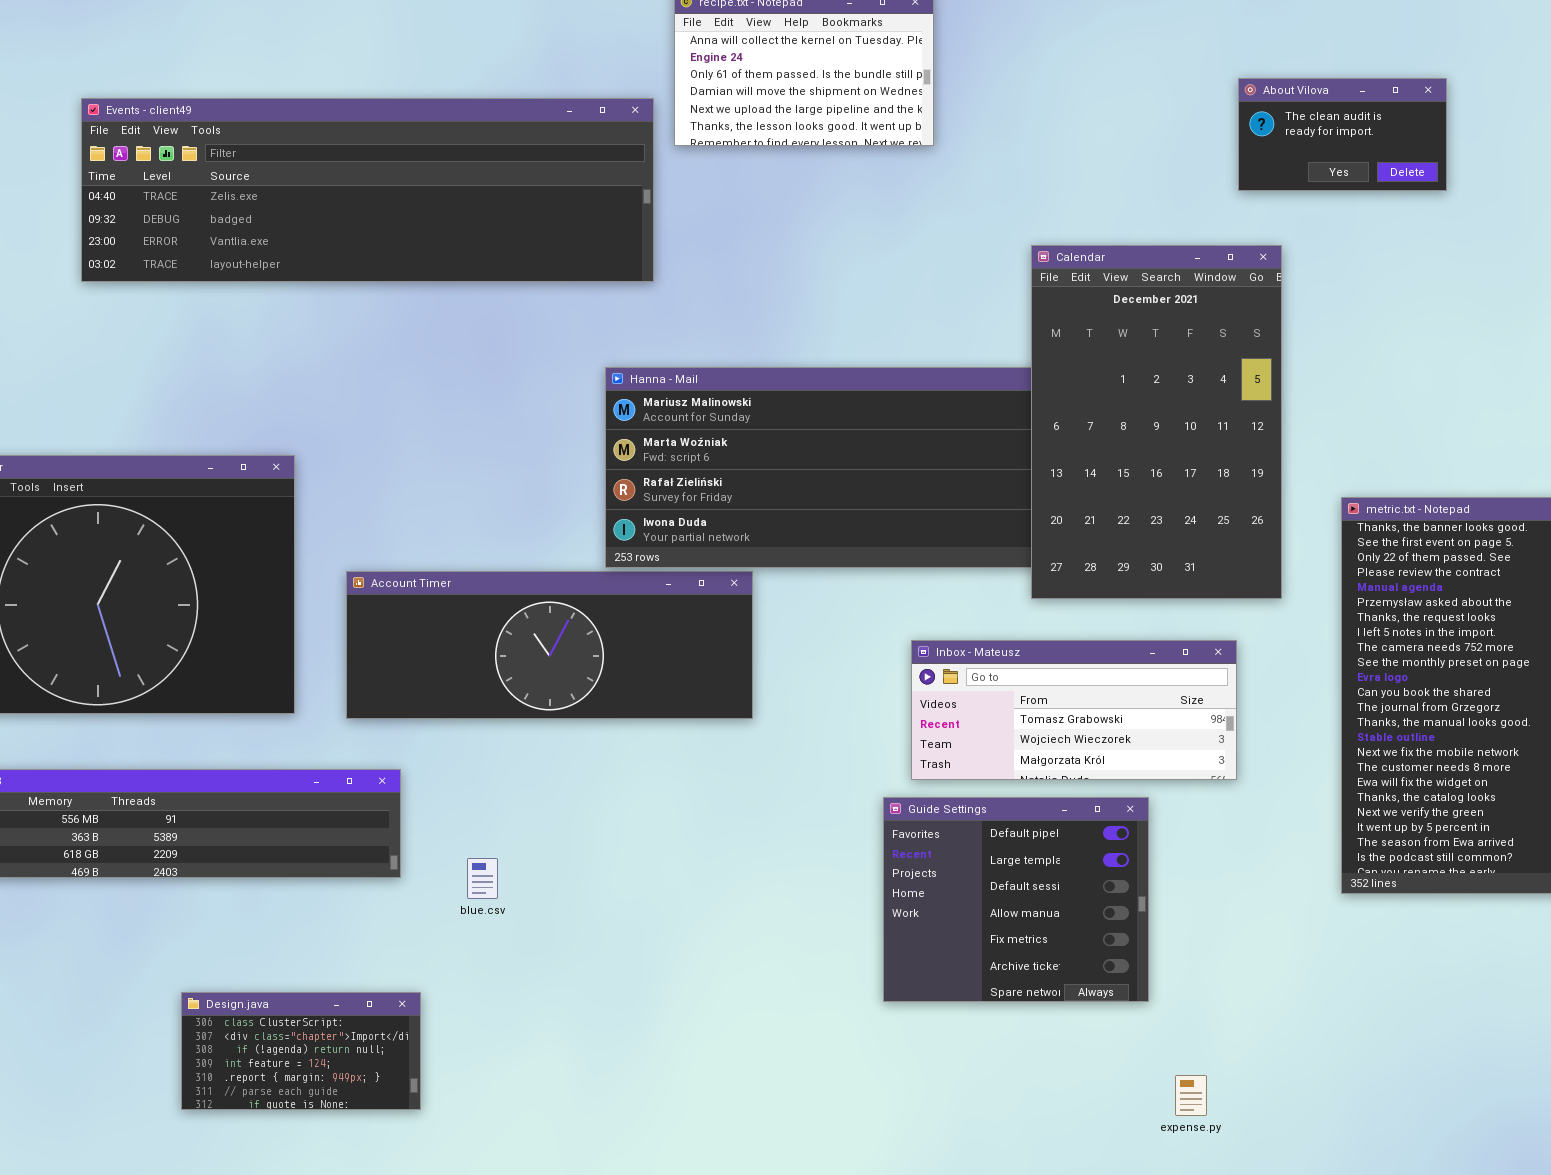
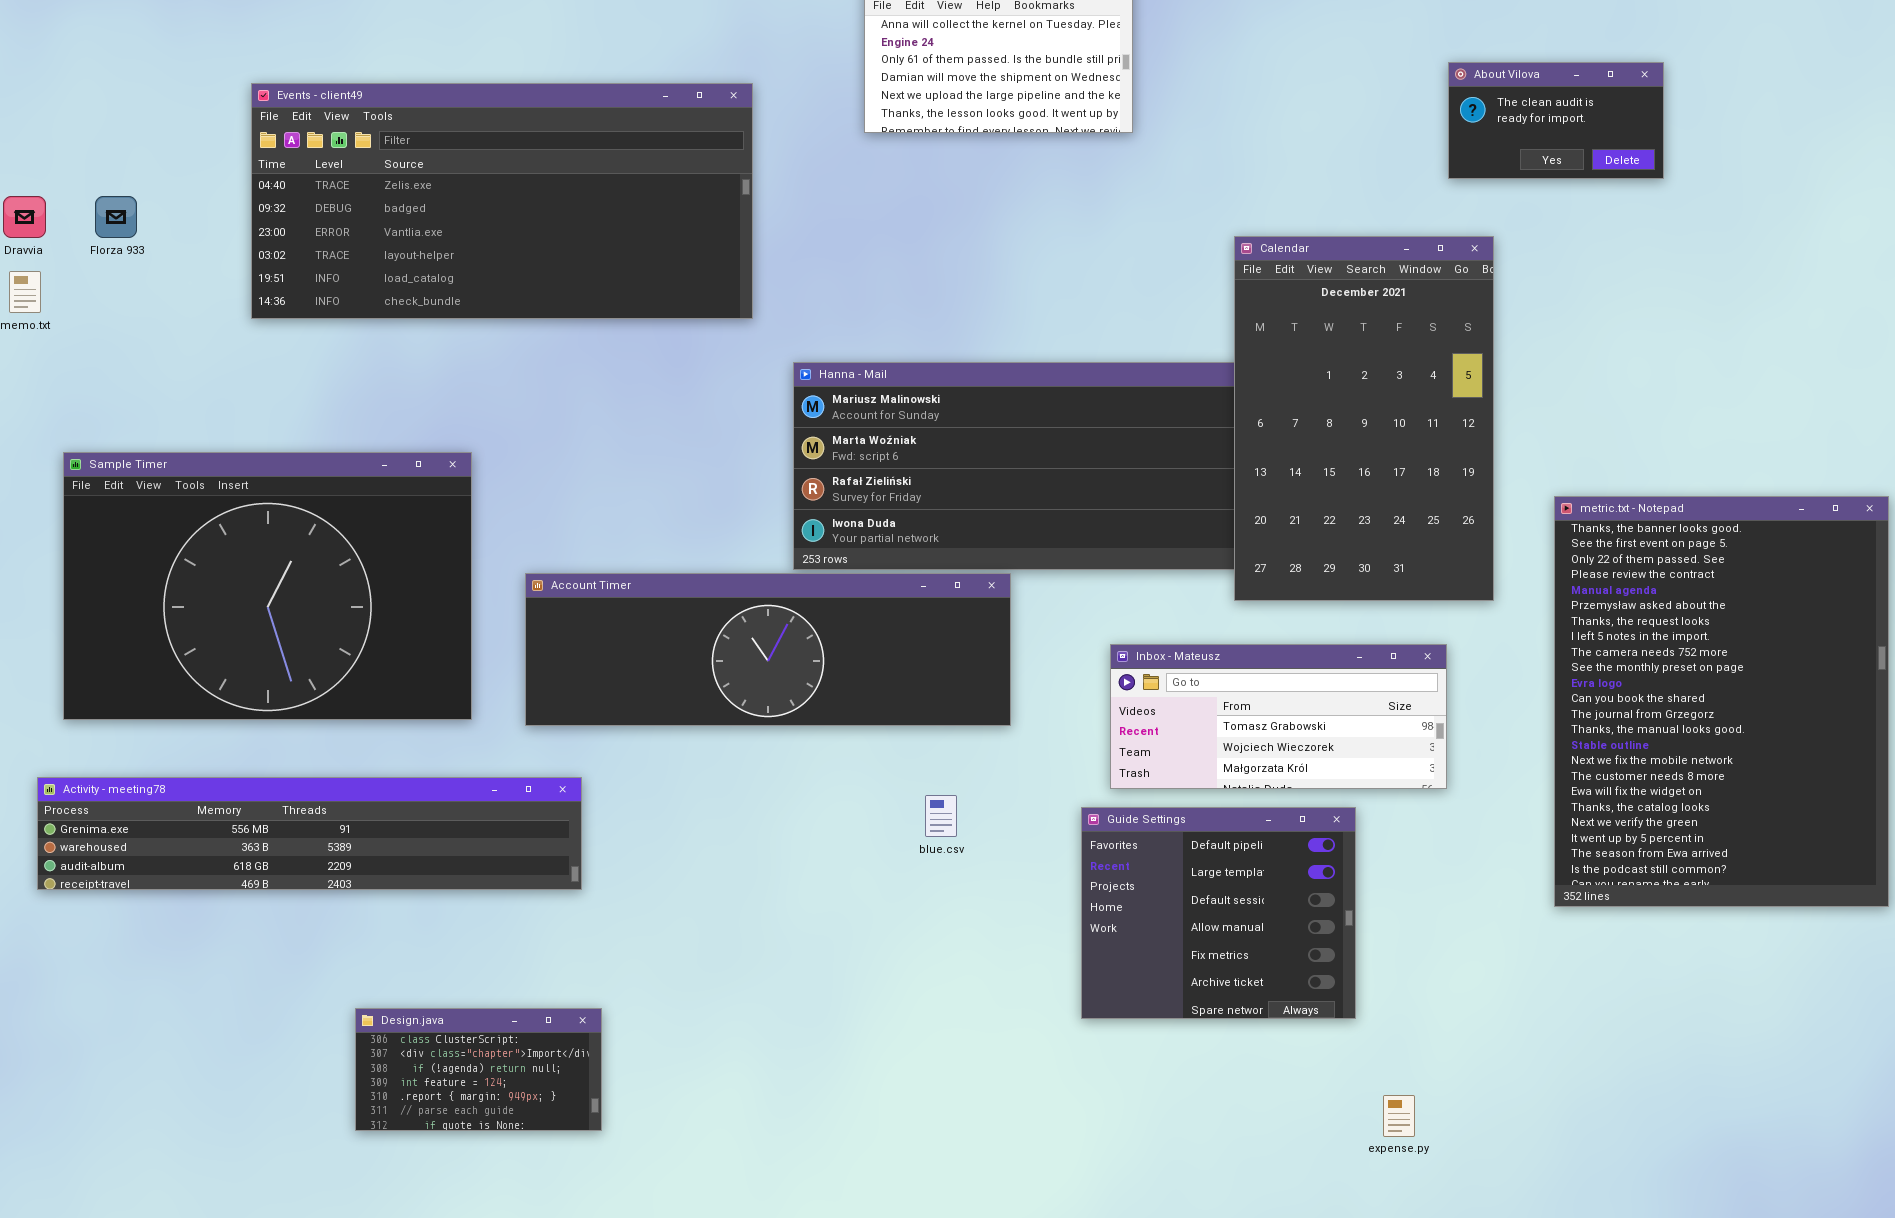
Events - client49: [81,98,654,282] -> [251,83,753,319], resized
Account Timer: [346,571,753,719] -> [525,573,1011,726], resized
blue.csv: [467,858,498,899] -> [925,795,957,837], moved

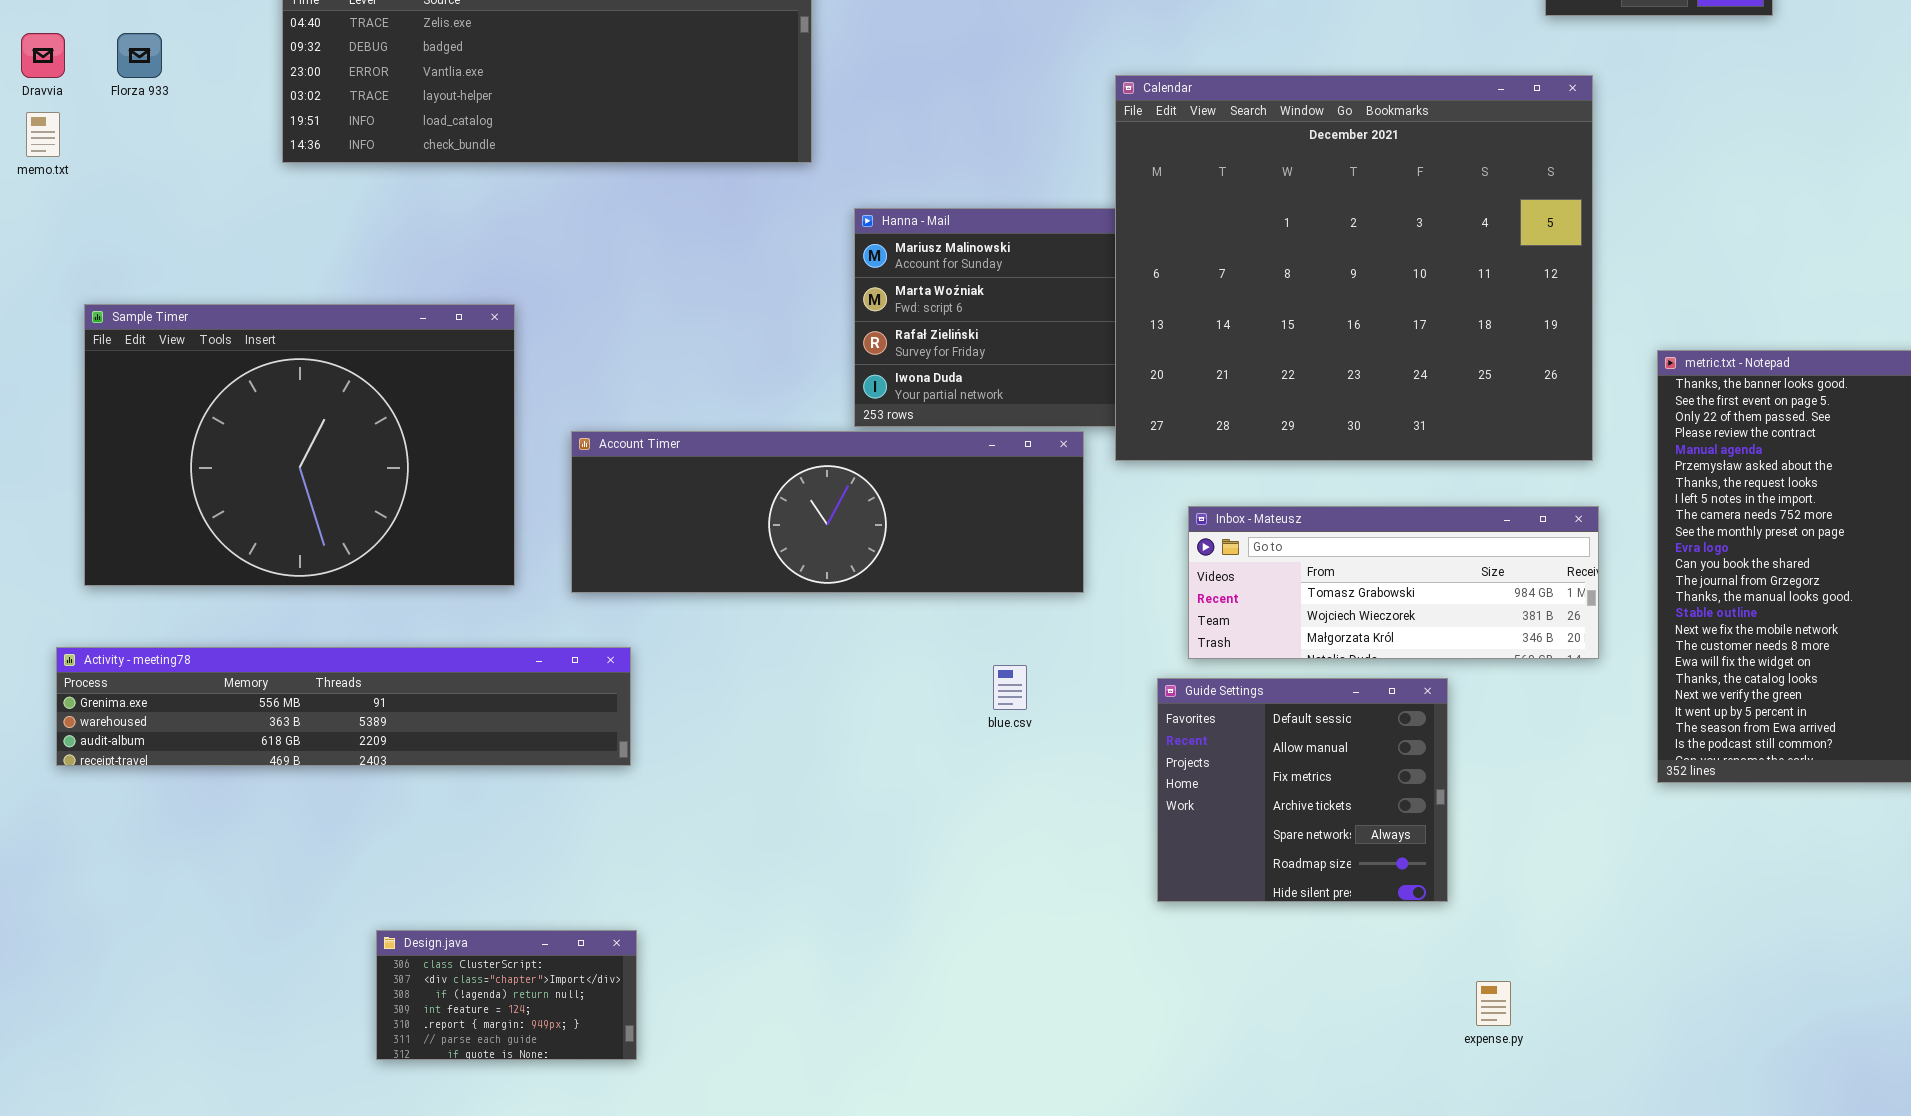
Calendar: [1234,236,1494,601] -> [1115,75,1593,461], resized
Inbox - Mateusz: [1110,644,1447,789] -> [1188,506,1599,659], resized
Guide Settings: [1081,807,1356,1019] -> [1157,678,1448,902], scrolled down 2 rows
Design.java: [355,1008,602,1131] -> [376,930,637,1060], moved

